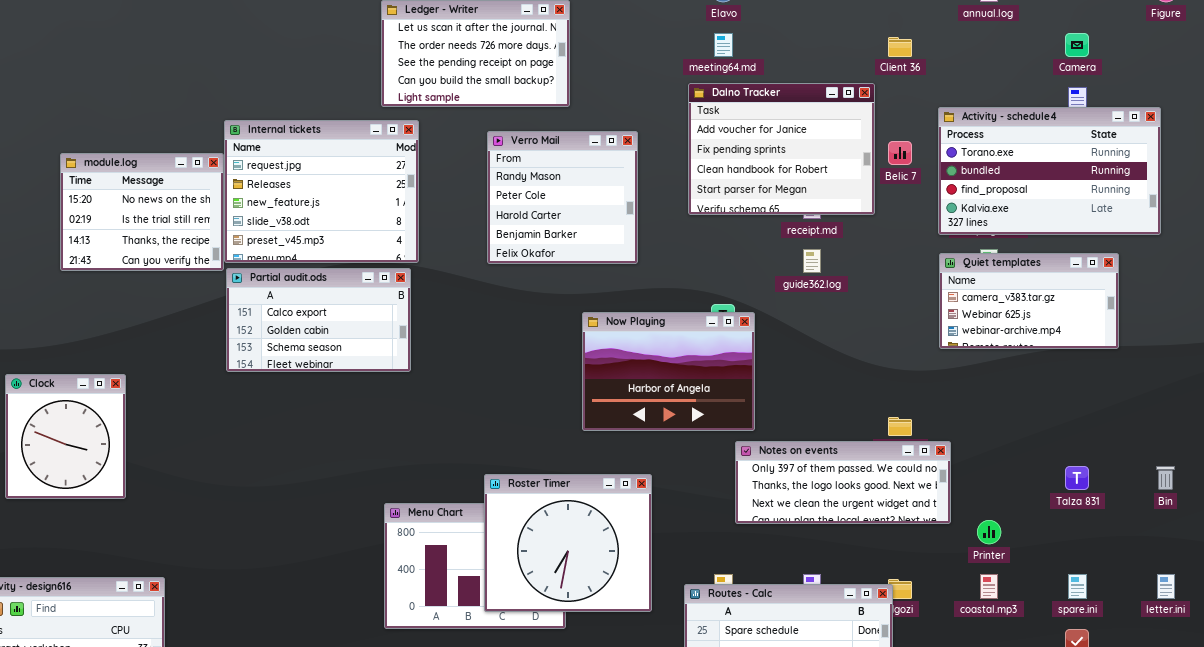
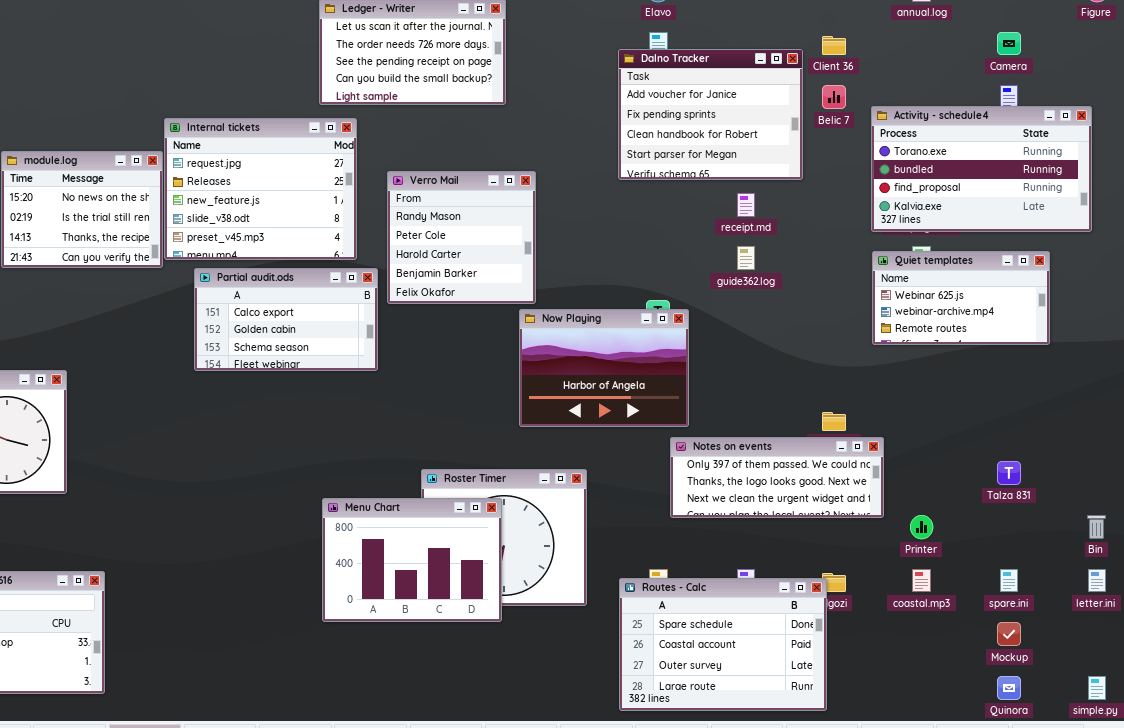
Dalno Tracker: [688,83,875,215] -> [618,49,803,180], moved
Verro Mail: [487,131,638,264] -> [387,171,536,304], moved
Belic 7: [888,141,912,165] -> [822,85,846,109], moved
Quiet templates: [939,253,1119,349] -> [872,251,1050,345], scrolled down 1 row
Partial audit.ods: [226,268,411,372] -> [194,268,378,371], moved
Bin: [1156,466,1175,490] -> [1087,515,1106,539], moved
Menu Chart: [384,503,566,629] -> [322,498,502,622], raised

